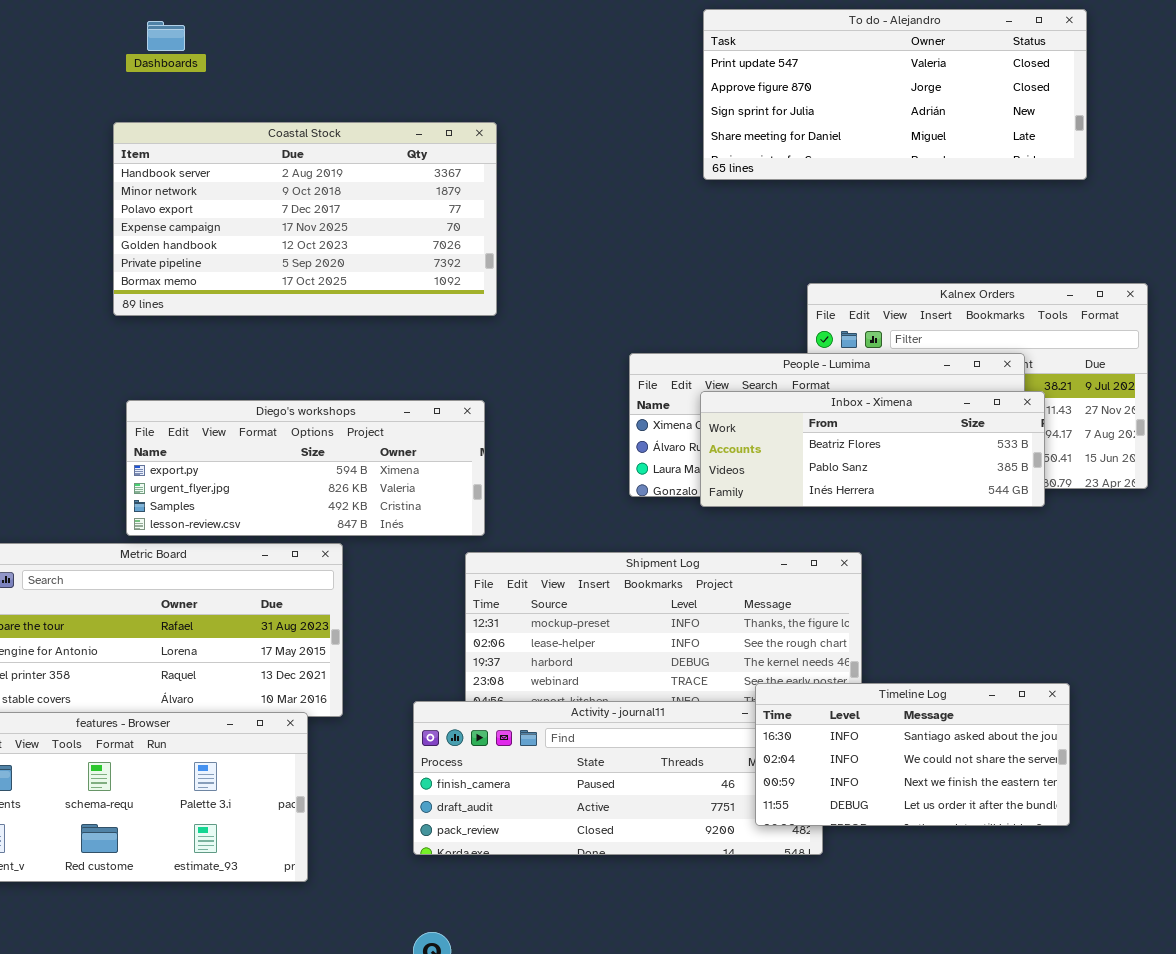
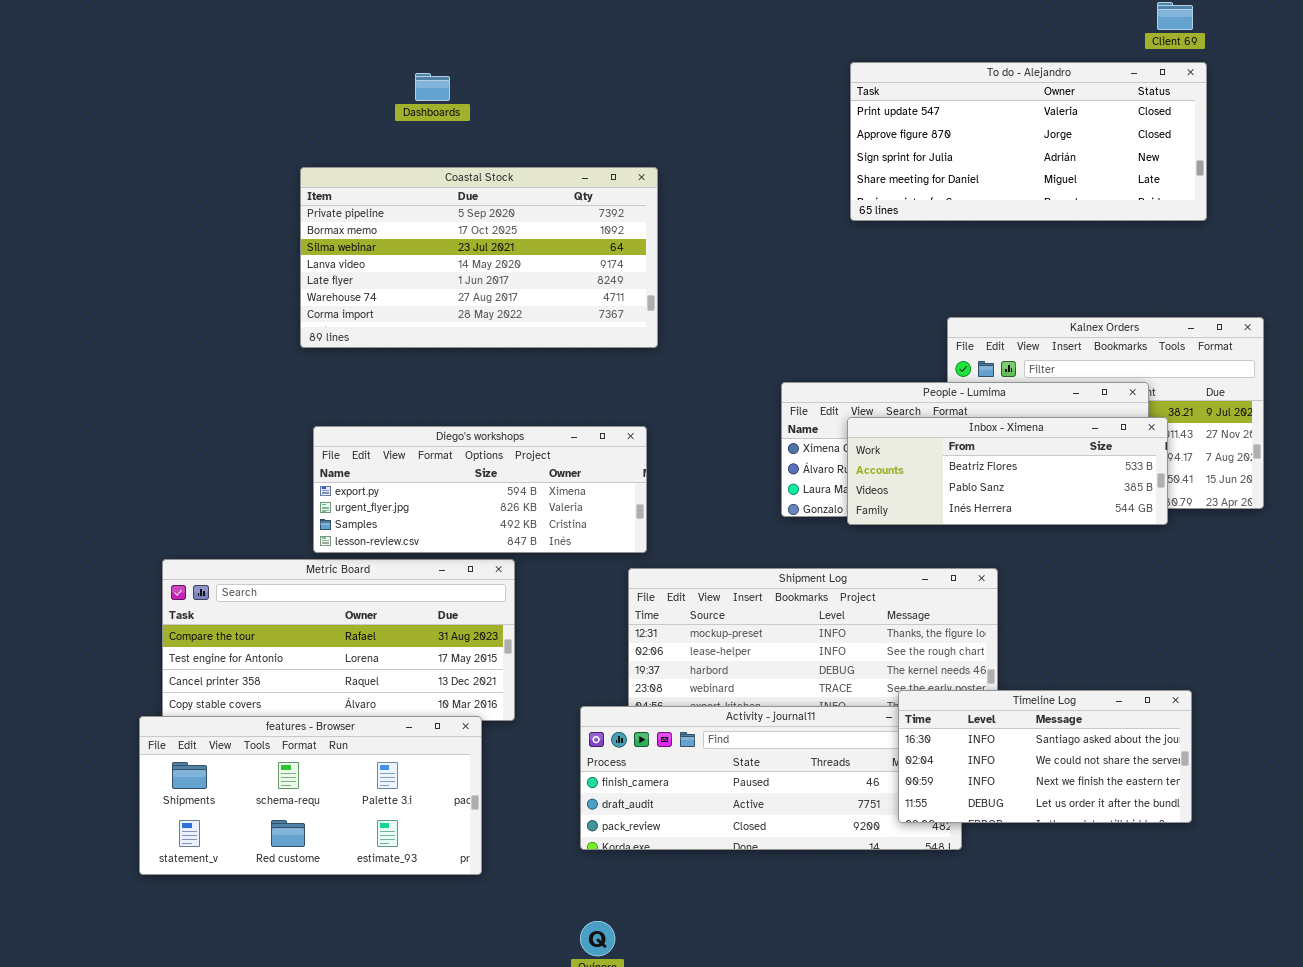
Dashboards: [147,21,185,51] -> [415,73,450,101], moved
Coastal Stock: [113,122,497,316] -> [300,167,658,348], scrolled down 5 rows

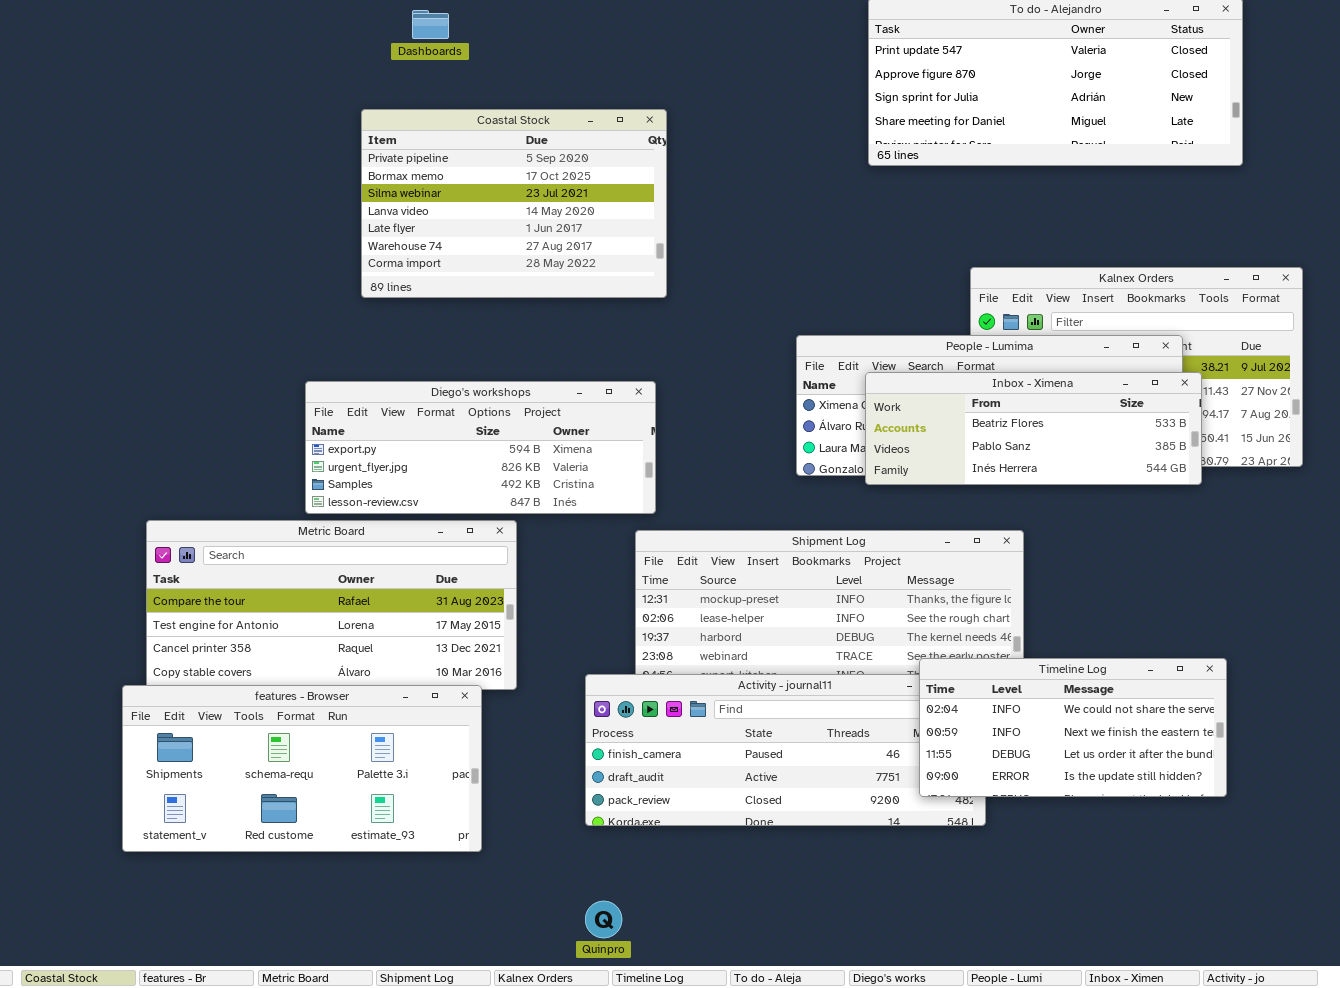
Coastal Stock: [300,167,658,348] -> [361,109,667,298], resized
Timeline Log: [898,690,1192,823] -> [919,658,1227,797], scrolled down 1 row

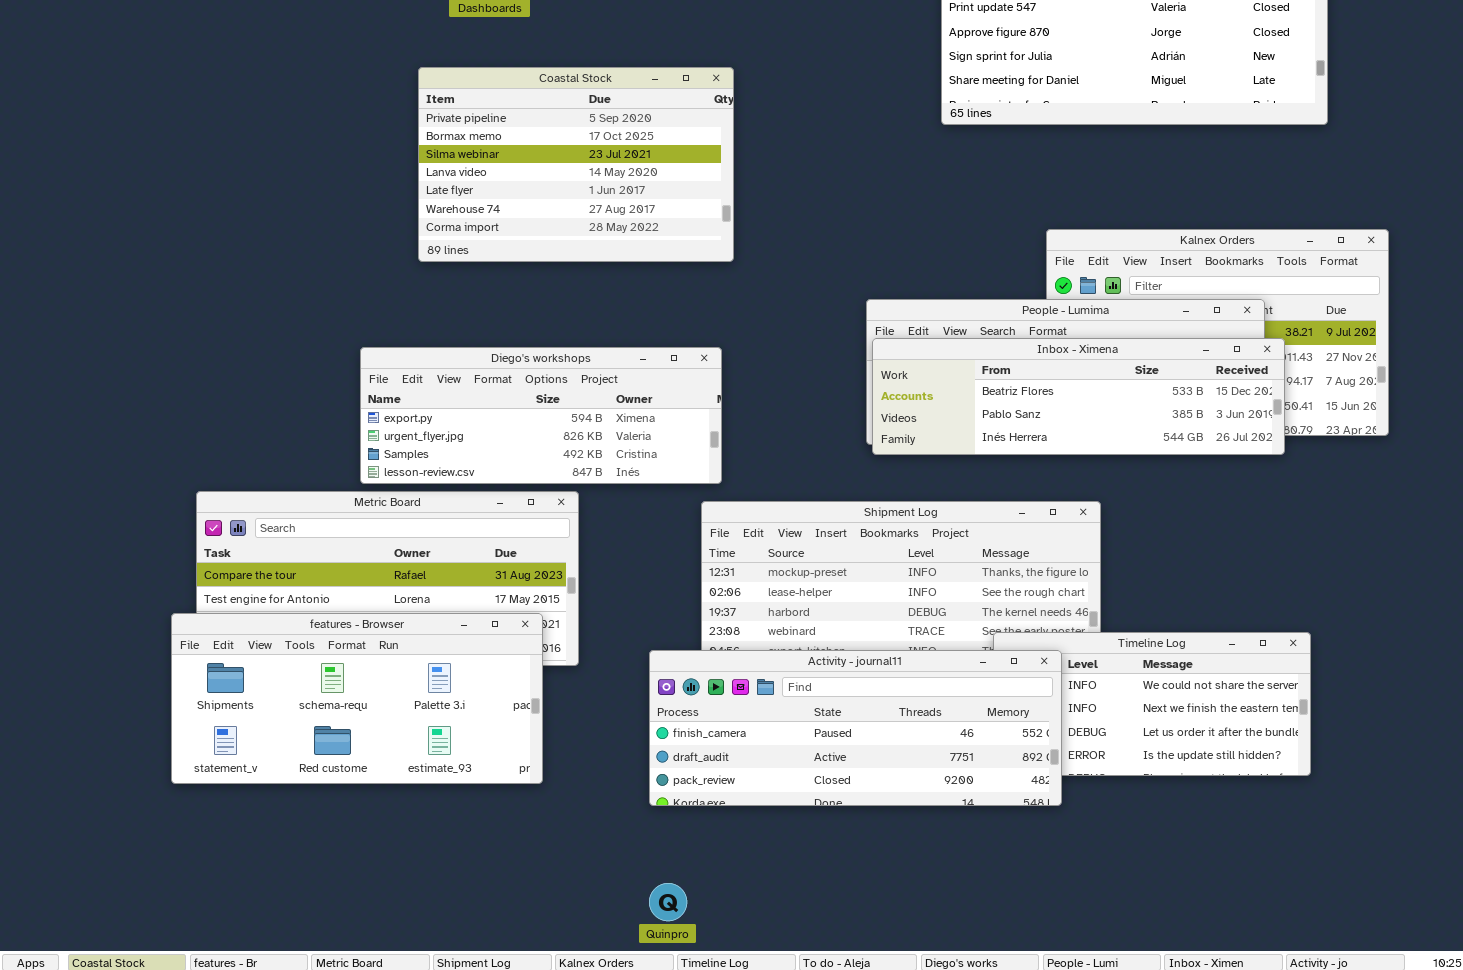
Inbox - Ximena: [865,372,1202,485] -> [872,338,1285,455], resized
Activity - journal11: [585,674,986,826] -> [649,650,1062,806], raised
features - Browser: [122,685,482,852] -> [171,613,543,784], moved

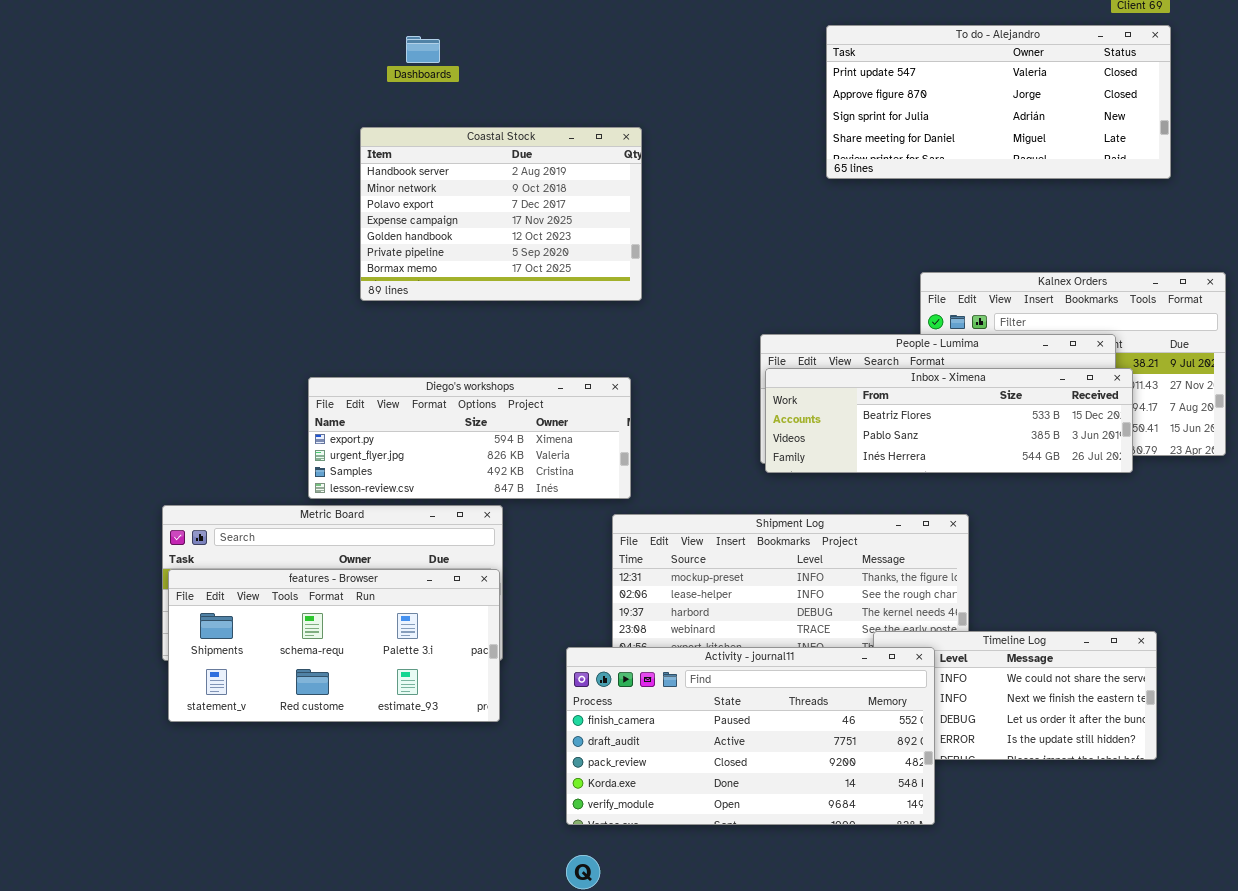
Coastal Stock: [418,67,734,262] -> [360,127,642,301], scrolled up 5 rows
features - Browser: [171,613,543,784] -> [168,569,500,722], moved
Activity - journal11: [649,650,1062,806] -> [566,647,935,825], resized

